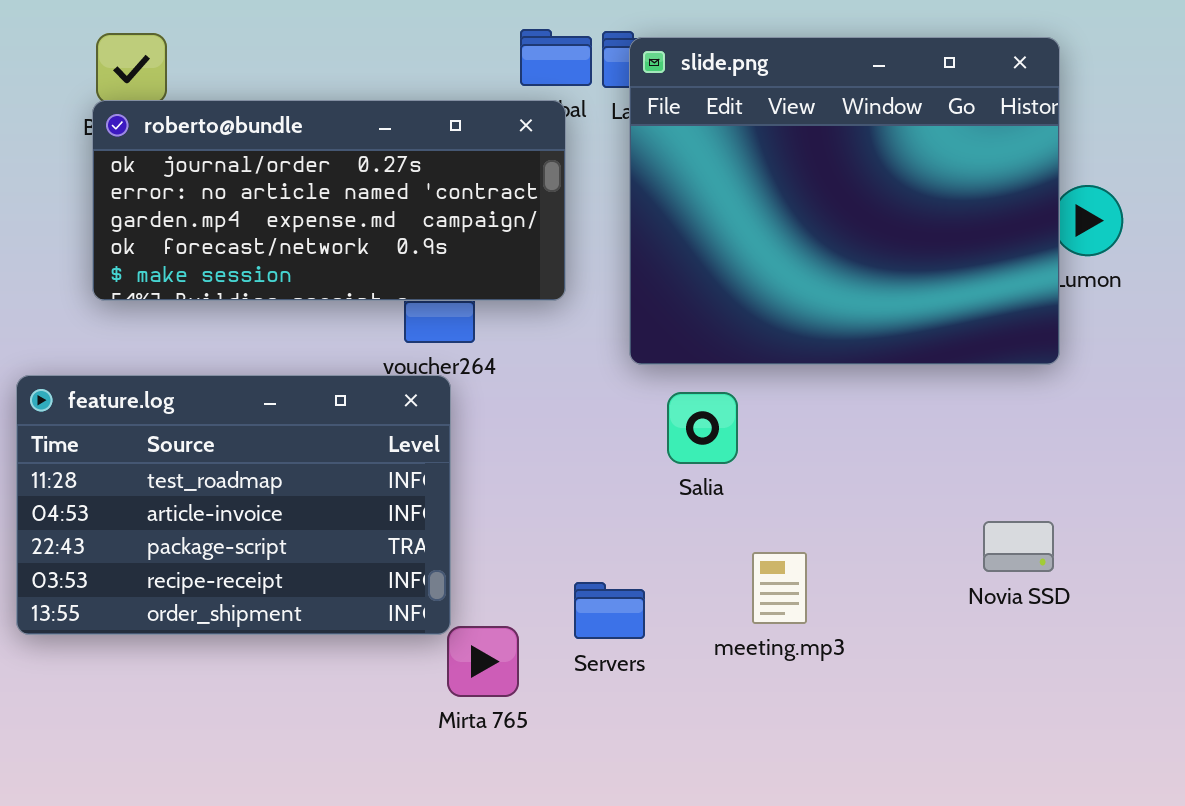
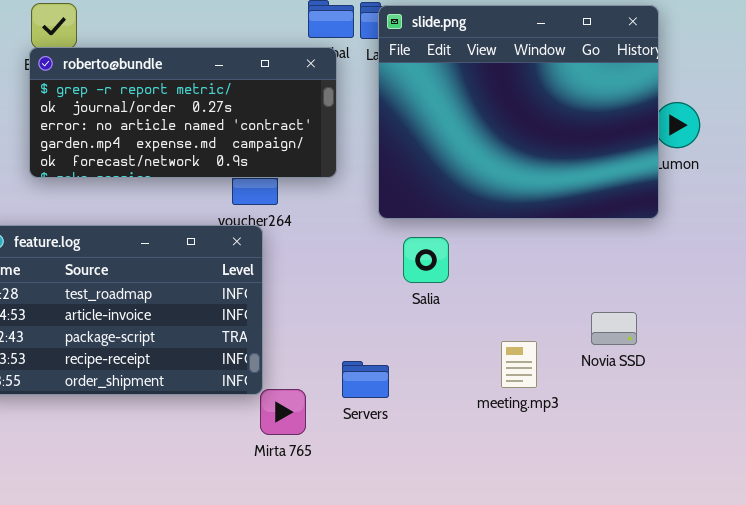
roberto@bundle: [92,100,566,301] -> [29,47,337,178], scrolled up 1 row
Novia SSD: [983,521,1054,572] -> [591,312,637,345], moved
meeting.mp3: [752,552,807,624] -> [501,341,537,388], moved

